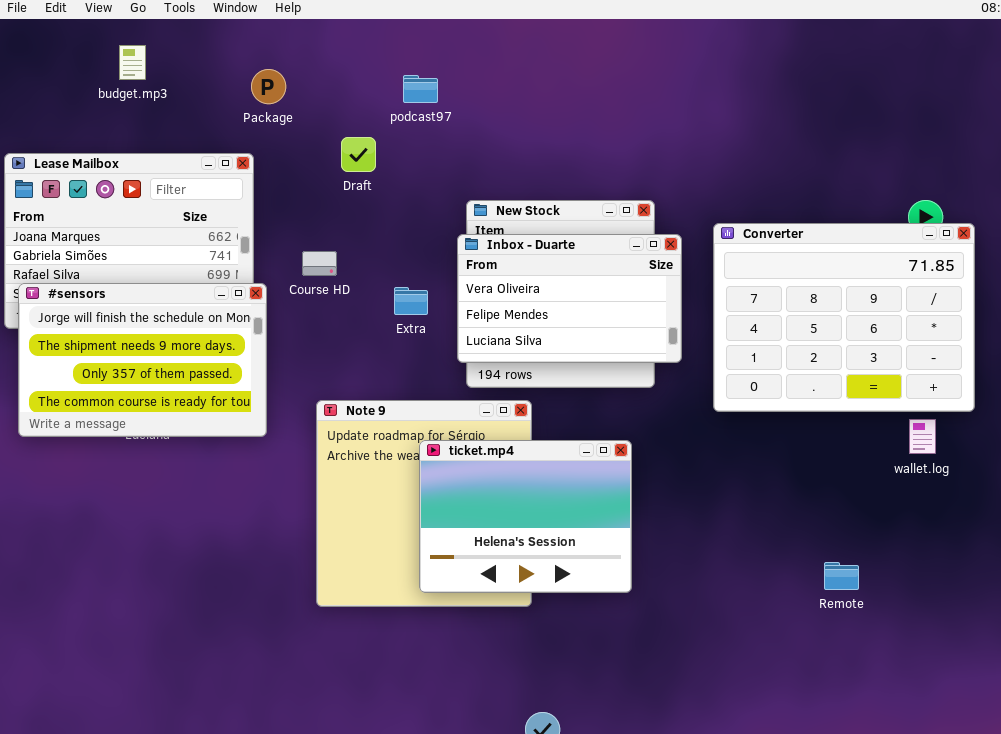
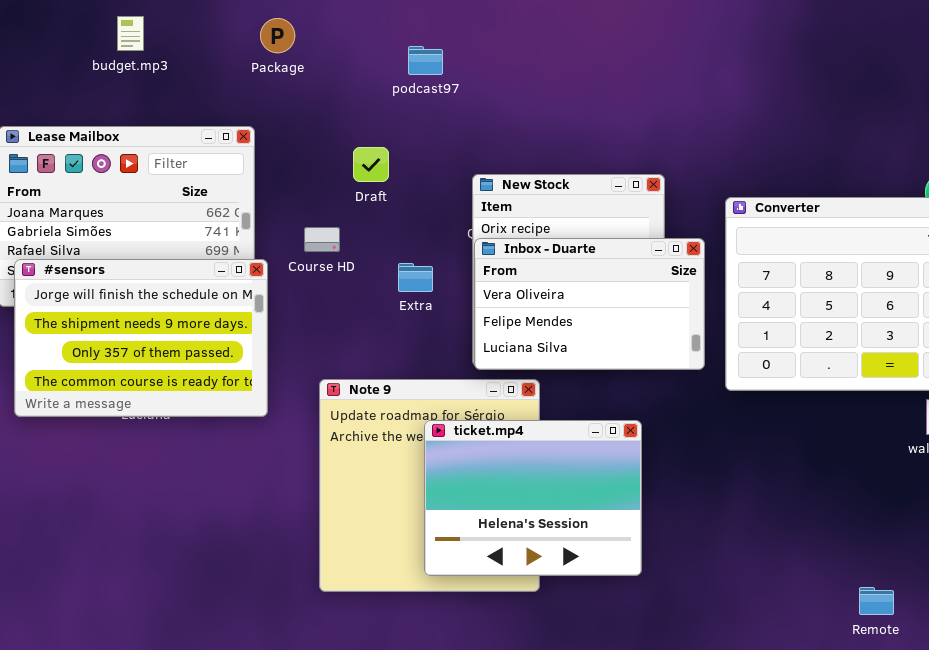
Package: [251,69,286,104] -> [260,18,295,53], moved
Draft: [341,137,376,172] -> [353,147,389,182], moved
Inbox - Duarte: [457,234,682,363] -> [474,238,705,370], moved
Remote: [824,562,859,590] -> [859,587,894,615], moved

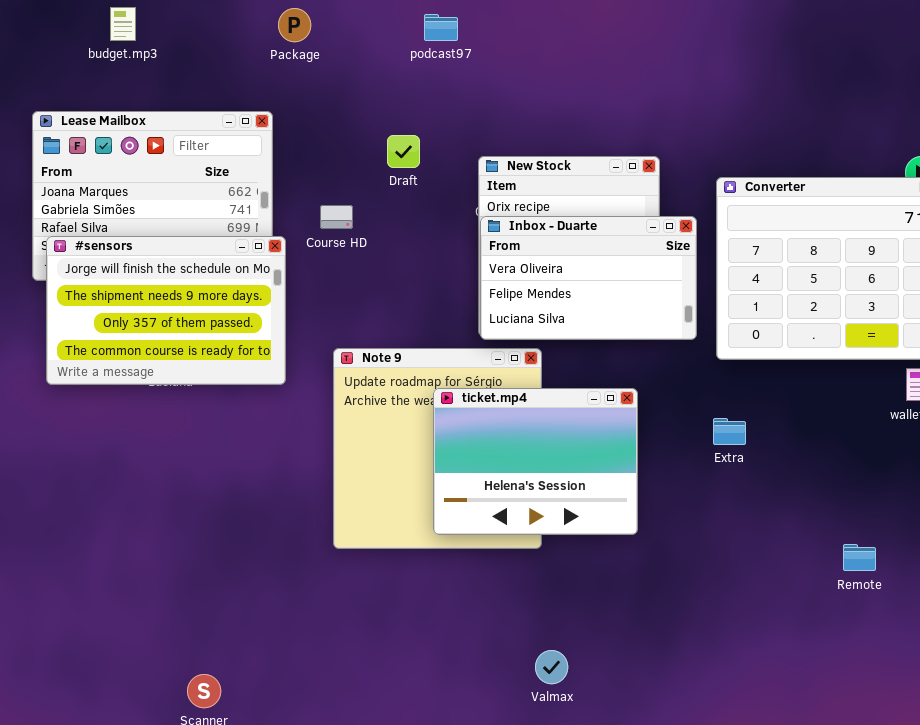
budget.mp3: [117,16,144,51] -> [110,7,136,41], moved
podcast97: [408,46,443,75] -> [424,14,458,41], moved
Draft: [353,147,389,182] -> [387,135,420,168], moved
Extra: [398,263,433,292] -> [713,418,746,445], moved

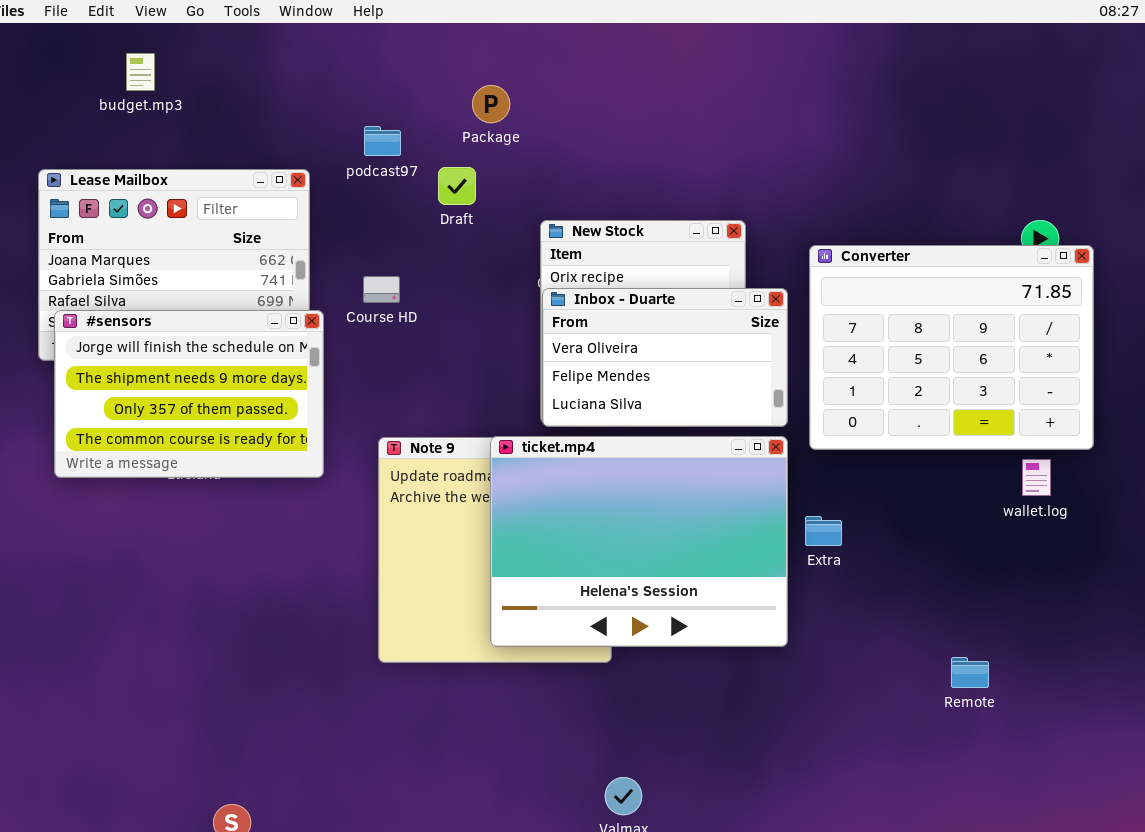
Package: [278,8,311,42] -> [472,85,510,123], moved
podcast97: [424,14,458,41] -> [364,126,401,156], moved
Draft: [387,135,420,168] -> [438,167,476,205], moved
ticket.mp4: [433,388,638,535] -> [490,436,788,647], resized

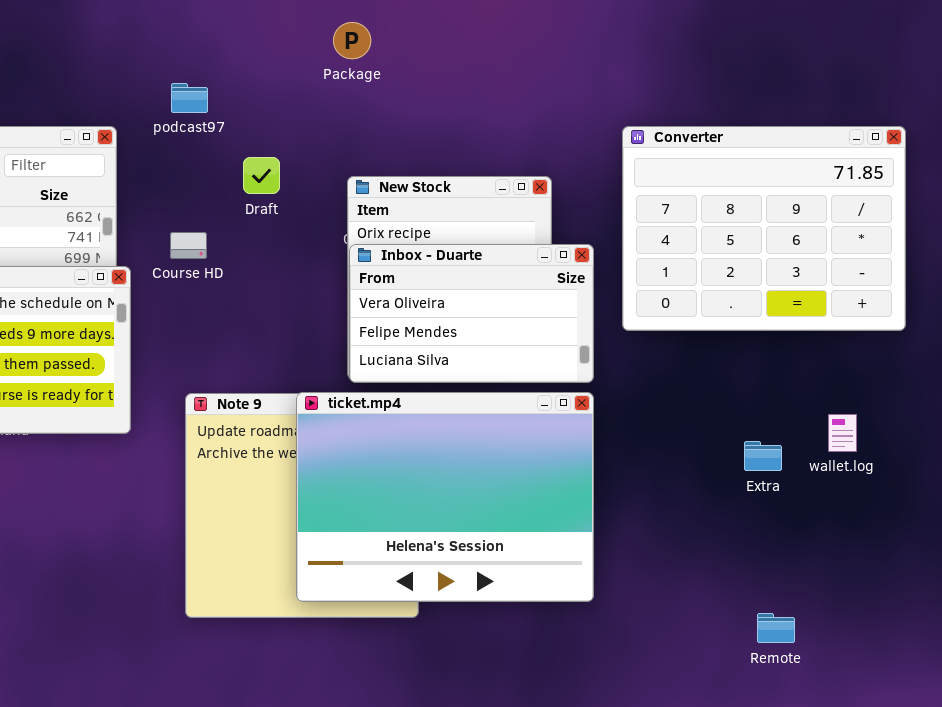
Package: [472,85,510,123] -> [333,22,371,59], moved
Draft: [438,167,476,205] -> [243,157,280,194], moved
Converter: [809,245,1094,450] -> [622,126,906,331], moved
Extra: [805,516,842,546] -> [744,441,782,471], moved

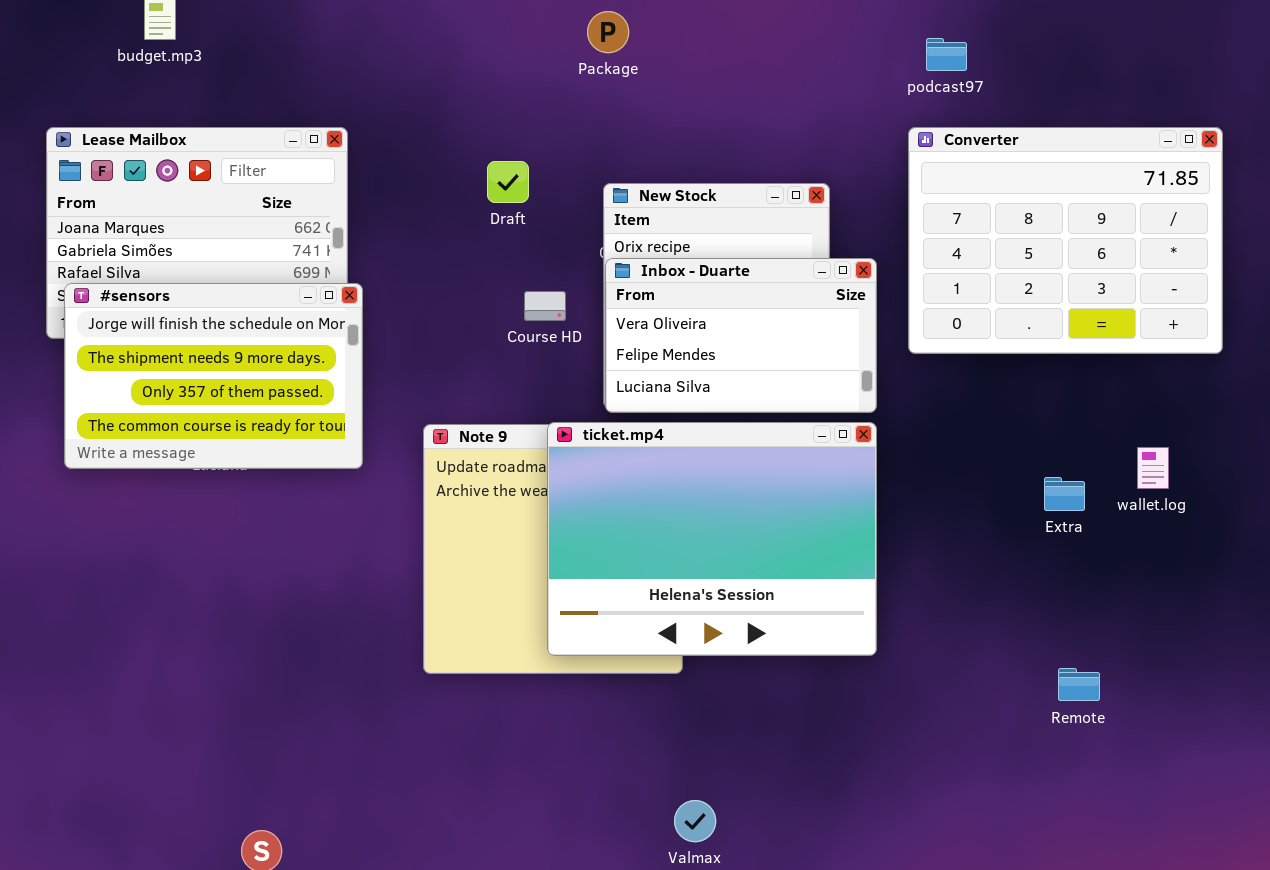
podcast97: [171,83,208,113] -> [926,38,967,71], moved
Course HD: [170,232,207,259] -> [524,291,566,321], moved

